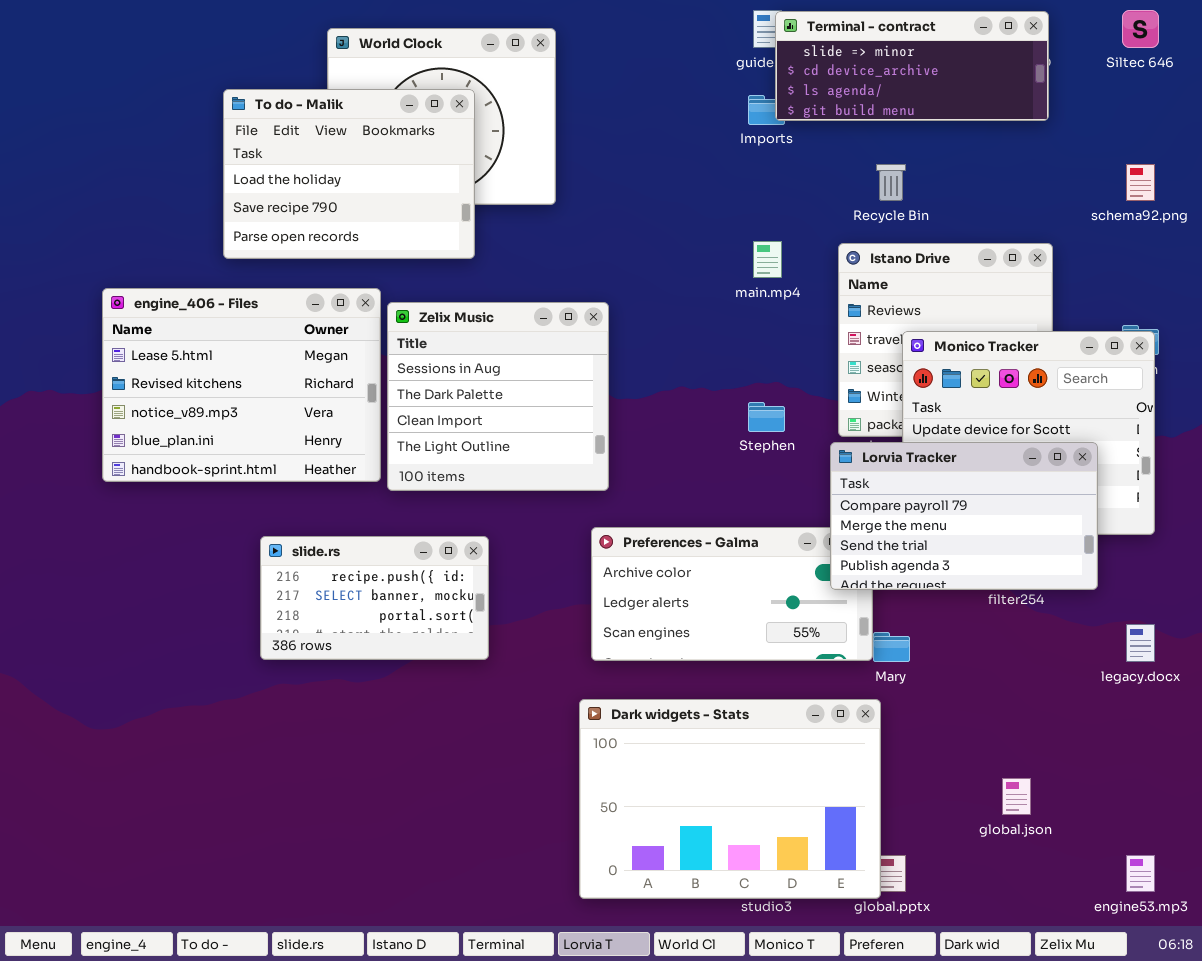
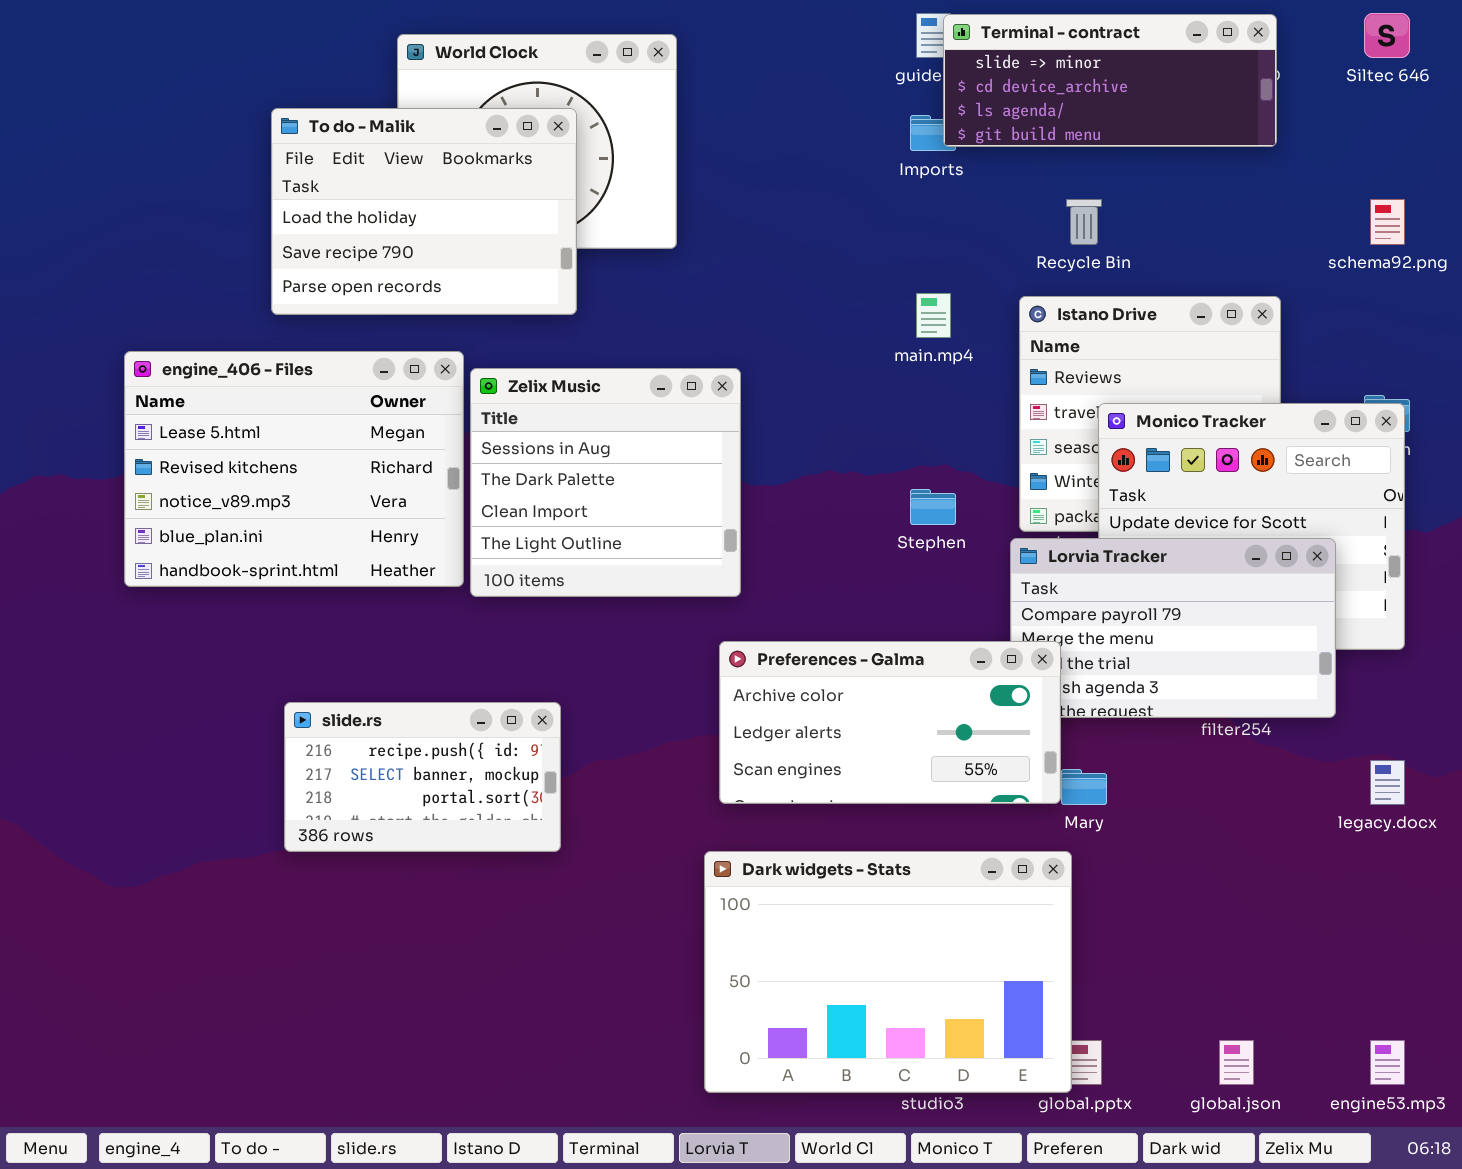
Preferences - Galma: [591,527,873,661] -> [719,641,1061,804], raised
slide.rs: [260,536,489,660] -> [284,702,561,852], moved
global.json: [1002,778,1031,815] -> [1219,1040,1254,1085], moved

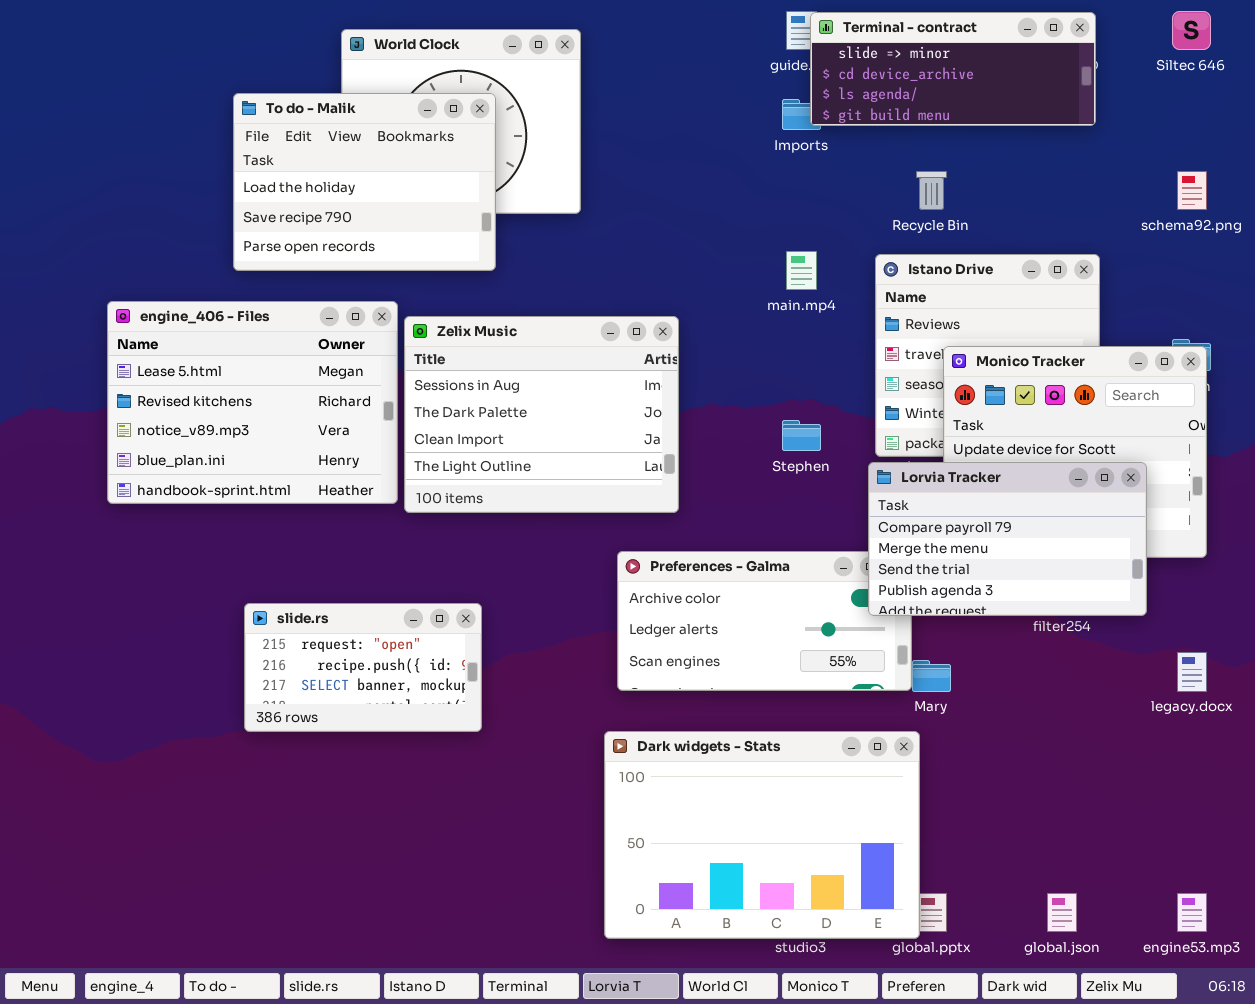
Zelix Music: [470,368,741,597] -> [404,316,679,513], resized
Lorvia Tracker: [1010,538,1336,718] -> [868,462,1147,616], raised
slide.rs: [284,702,561,852] -> [244,603,482,732], scrolled up 1 row

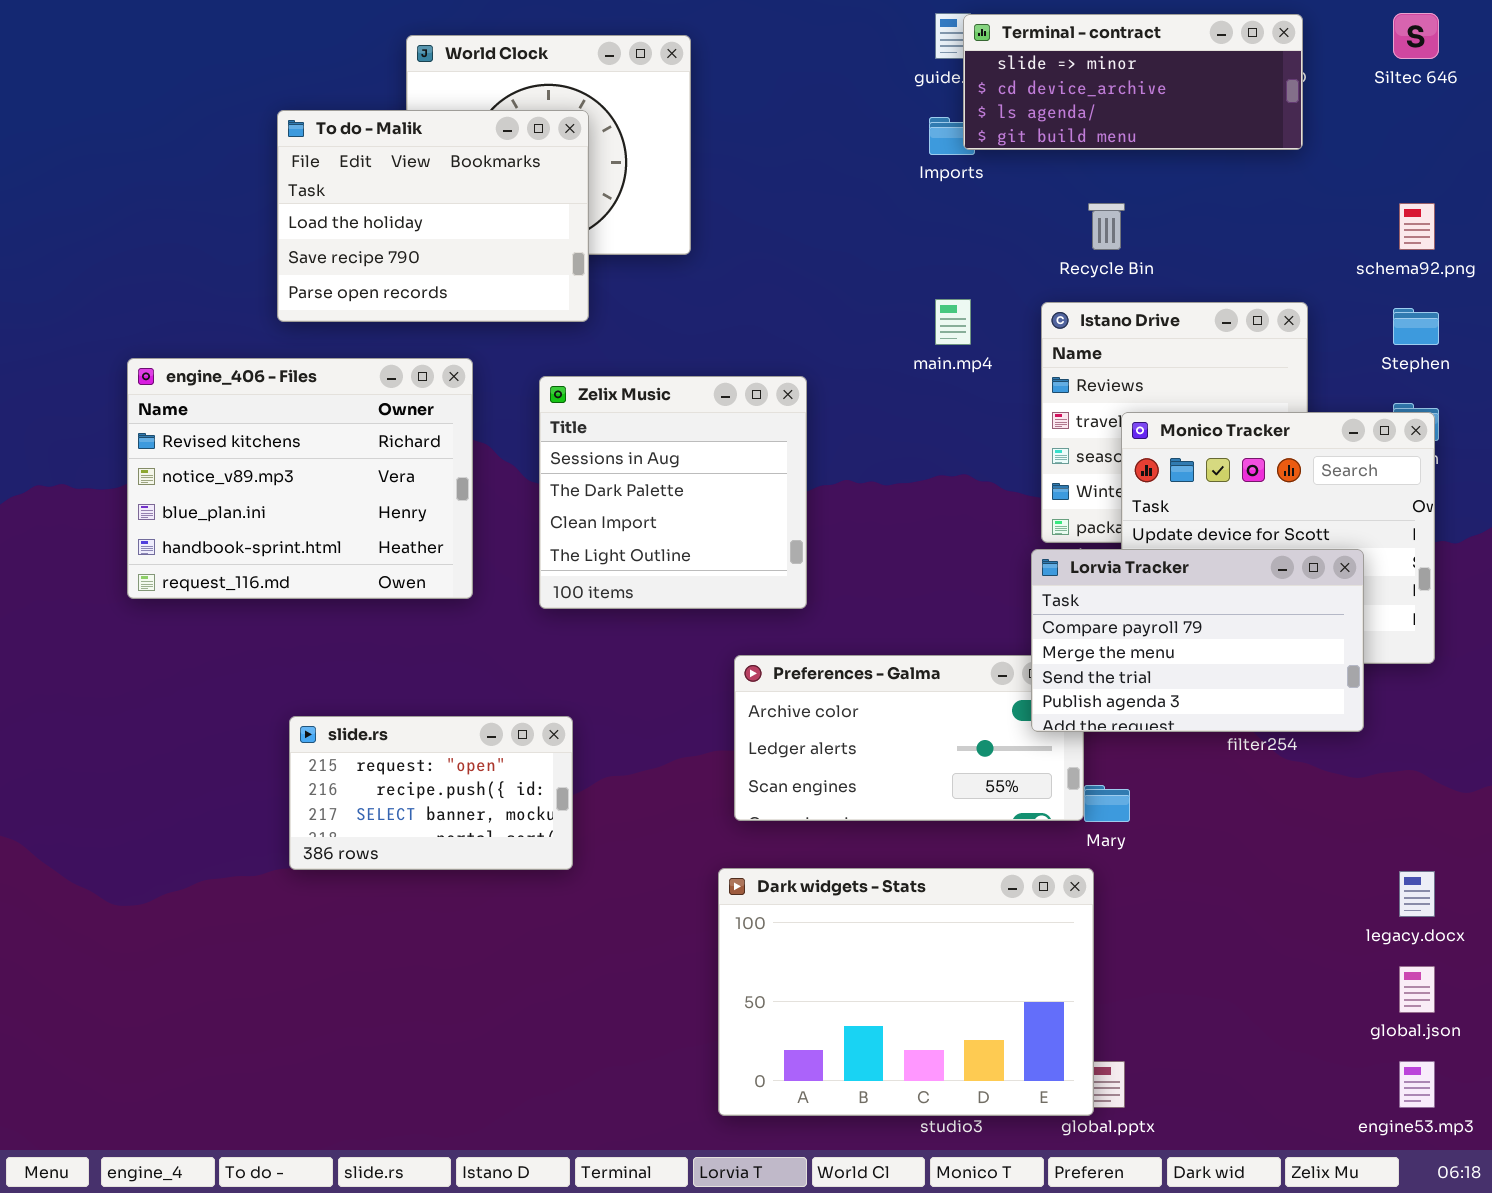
engine_406 - Files: [107,301,398,504] -> [127,358,473,599], scrolled down 1 row
Zelix Music: [404,316,679,513] -> [539,376,807,609], resized
Stephen: [782,420,821,451] -> [1393,308,1439,345], moved
legacy.docx: [1177,652,1207,692] -> [1399,871,1435,917], moved
global.json: [1047,893,1077,932] -> [1399,966,1435,1013], moved

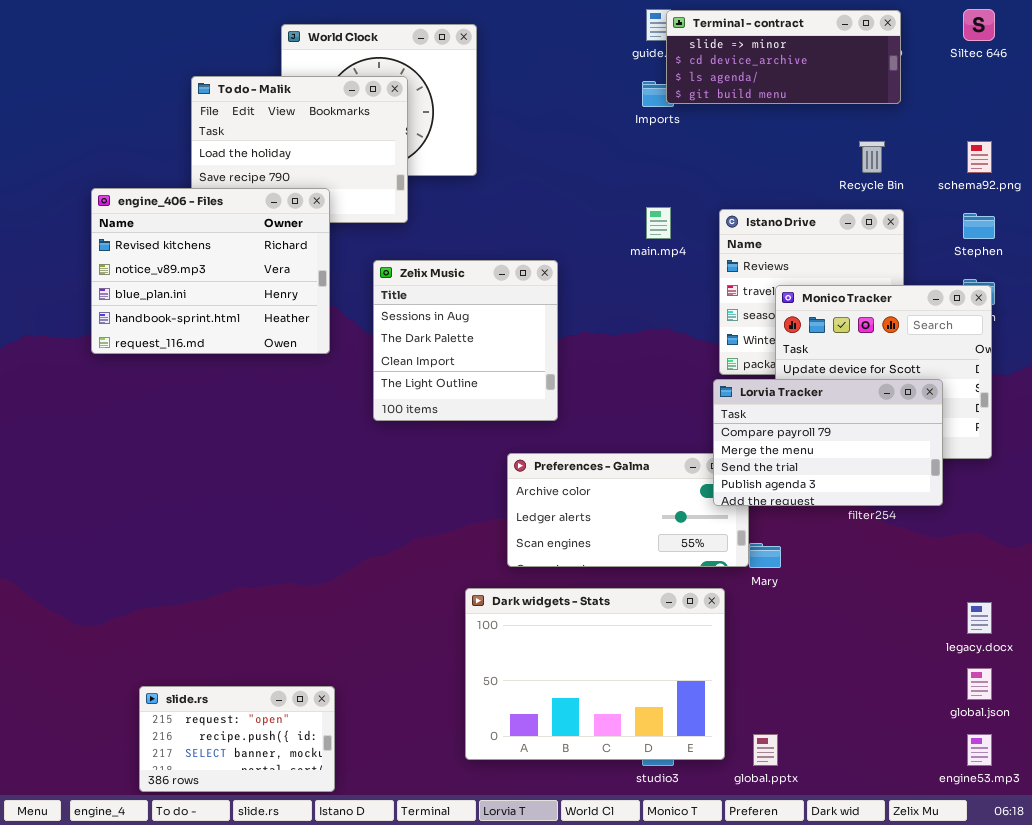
Recycle Bin: [1088,203,1125,250] -> [859,141,885,173], moved
engine_406 - Files: [127,358,473,599] -> [91,188,330,354], moved
slide.rs: [289,716,573,870] -> [139,686,335,792], moved
Dark widgets - Stats: [718,868,1094,1116] -> [465,588,725,760], moved

